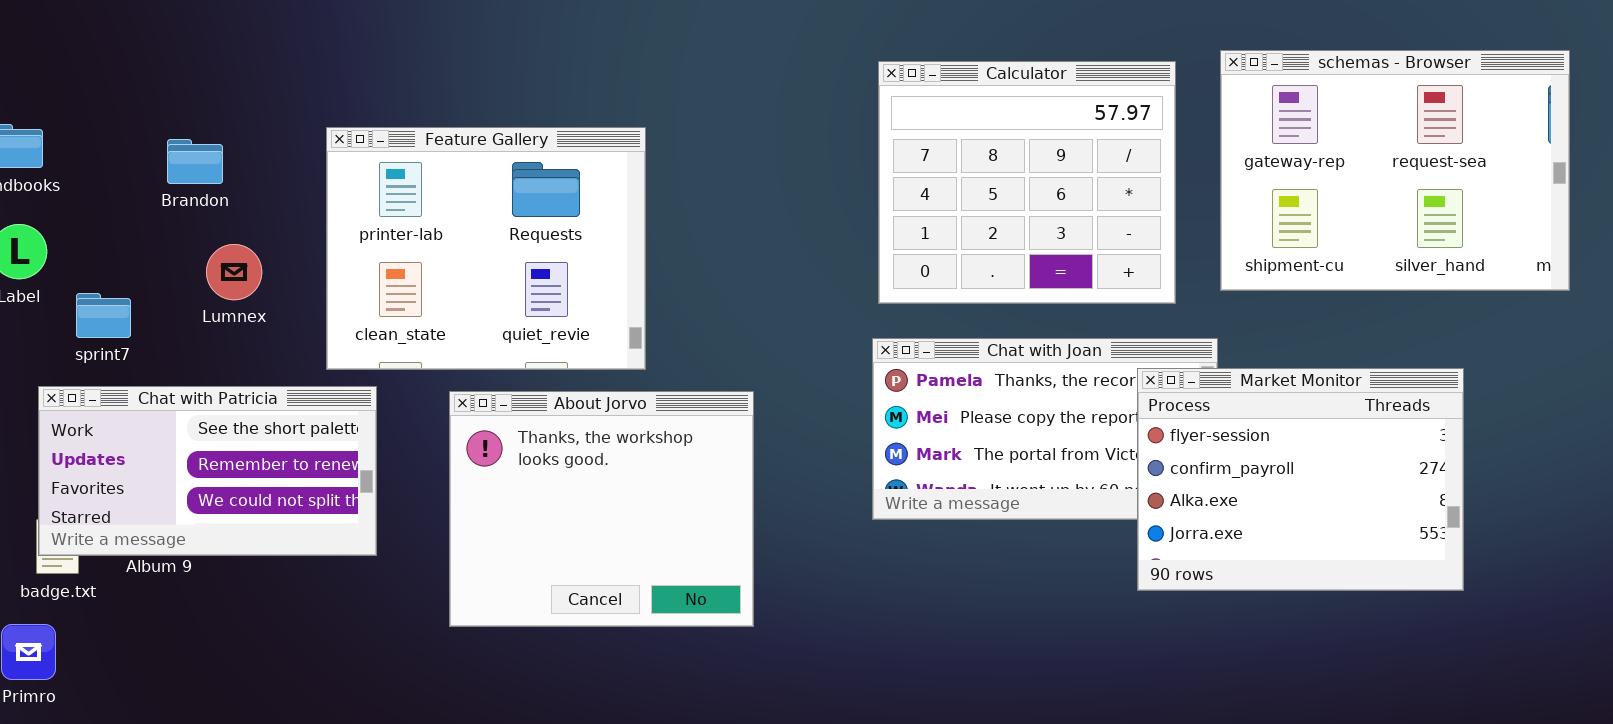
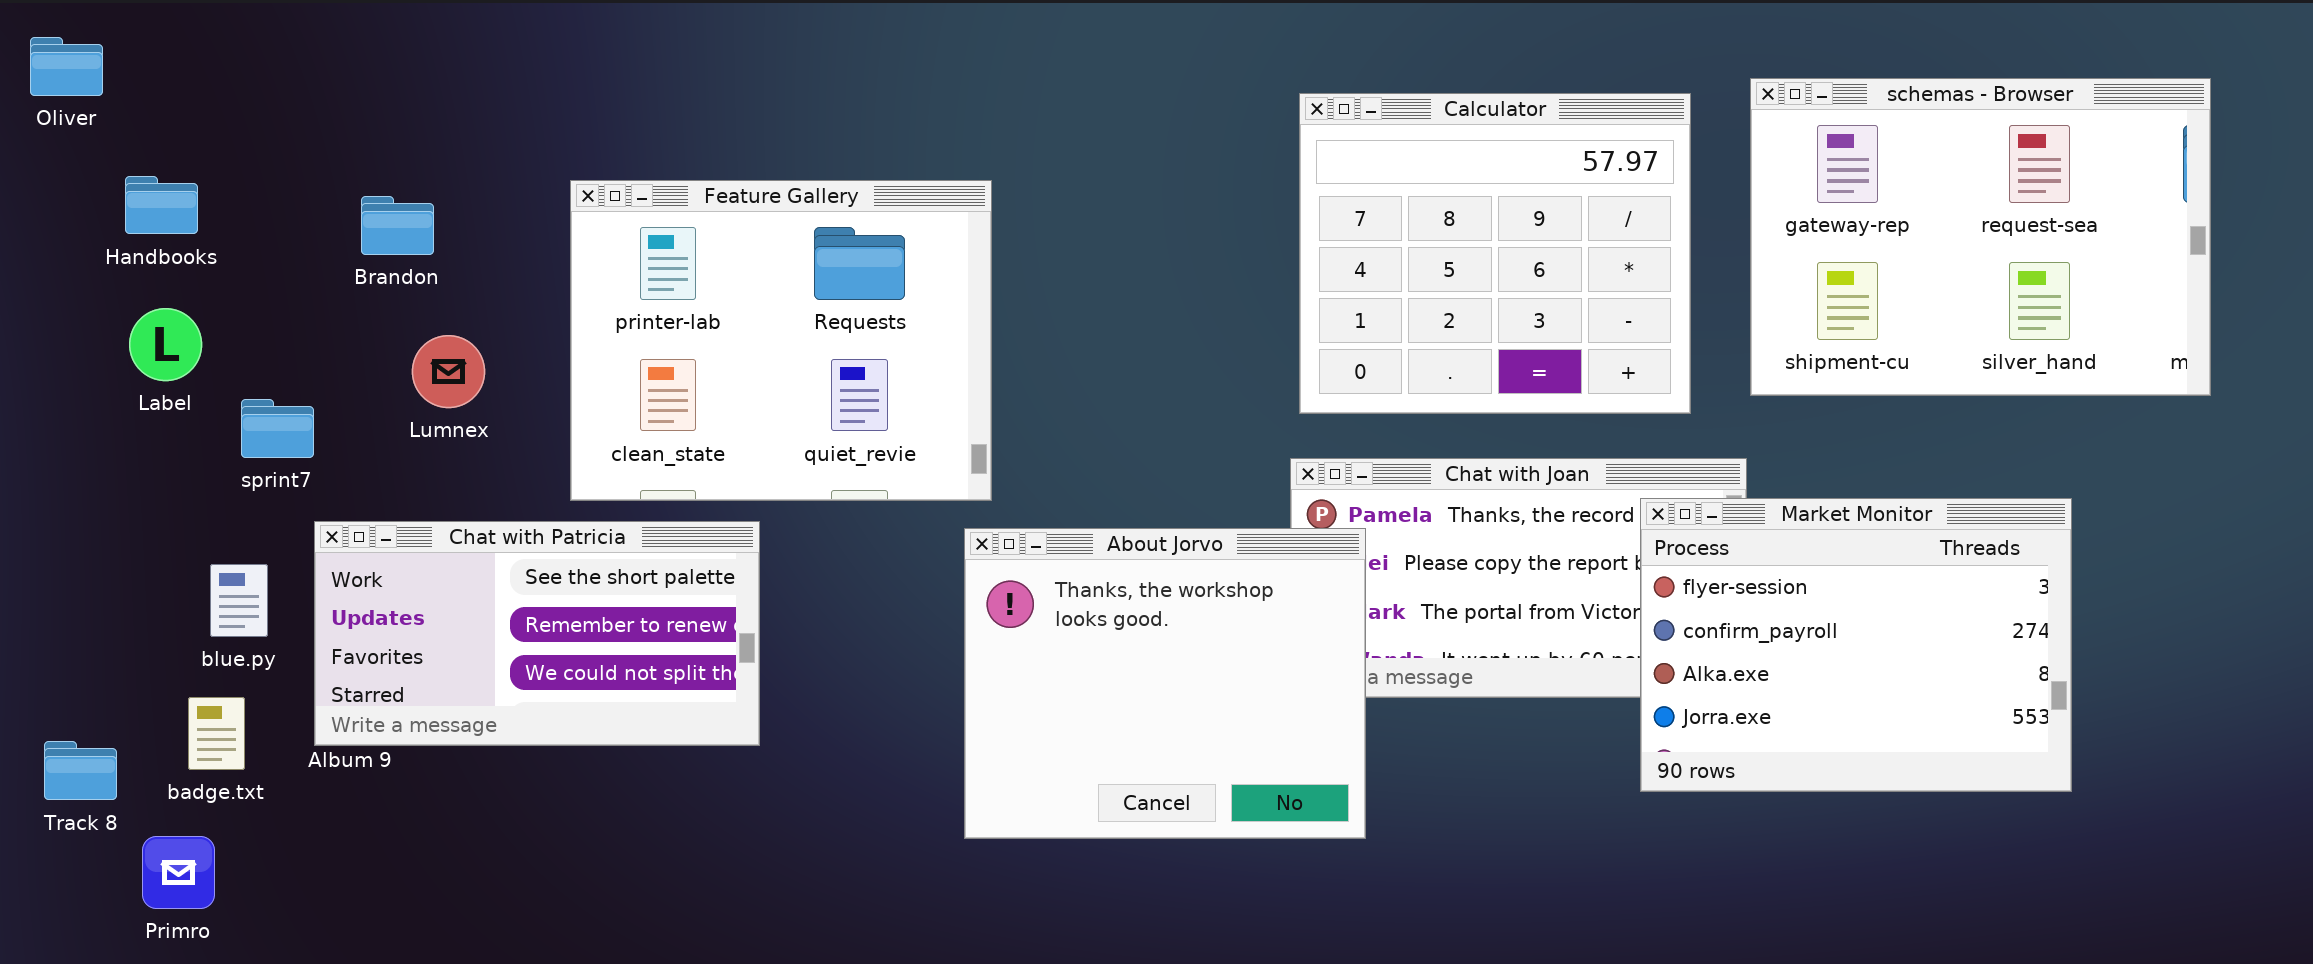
Chat with Patricia: [38,386,377,556] -> [314,521,760,746], moved
About Jorvo: [449,391,754,627] -> [964,528,1366,839], moved

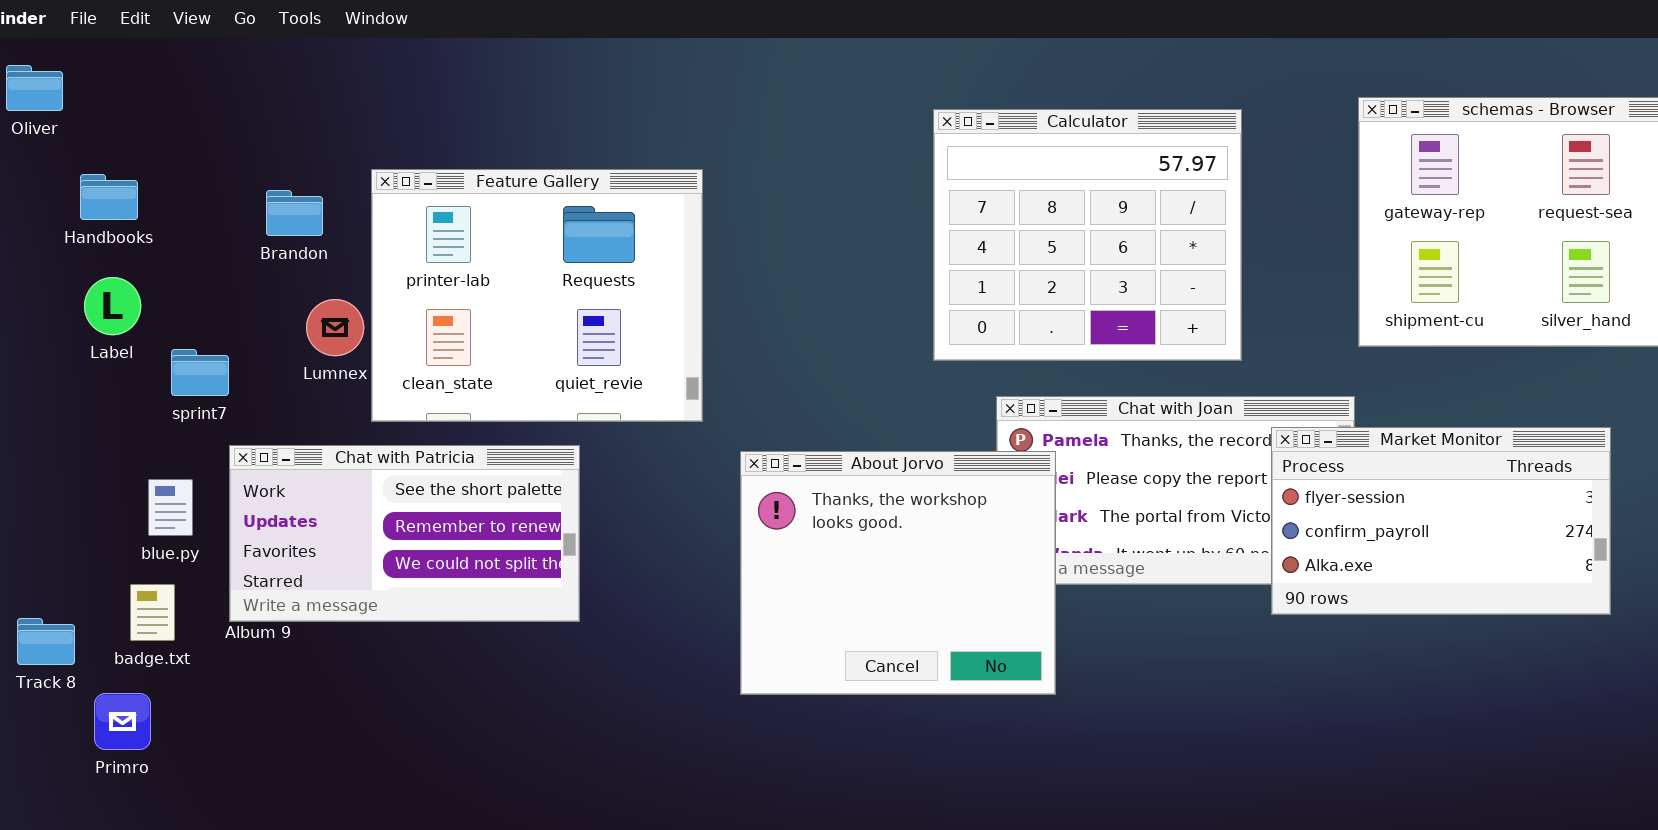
Calculator: [1299,93,1691,414] -> [933,109,1242,361], moved
Feature Gallery: [570,180,992,501] -> [371,169,703,422], moved
Market Monitor: [1640,498,2072,792] -> [1271,427,1611,615], resized

